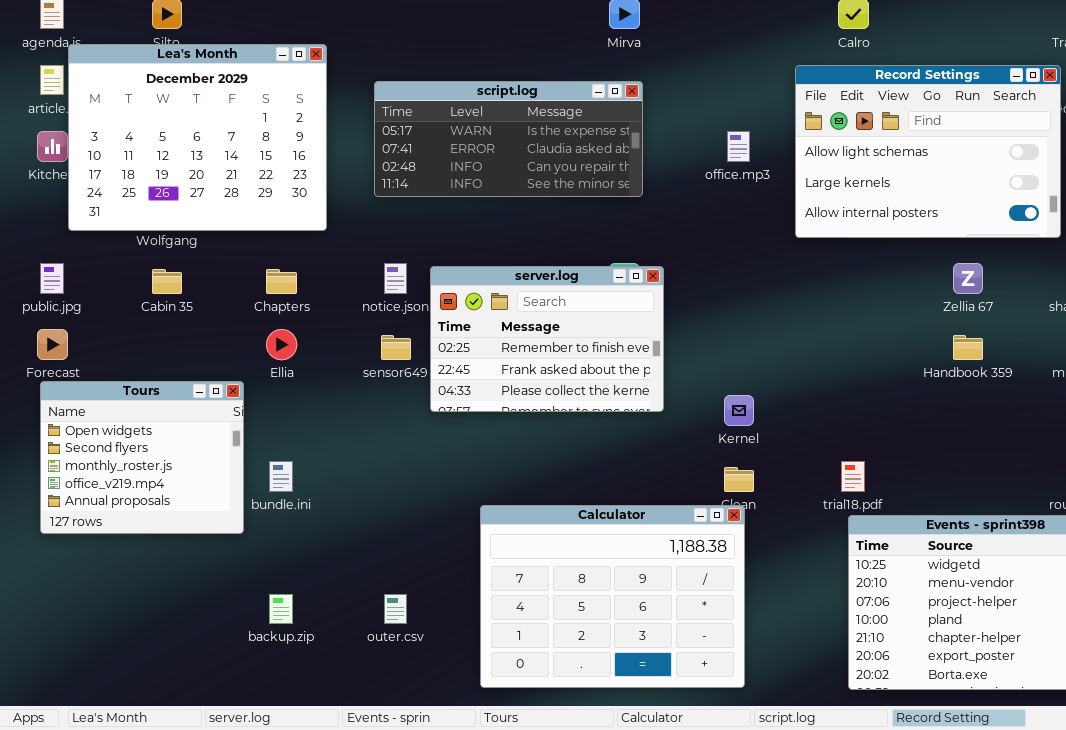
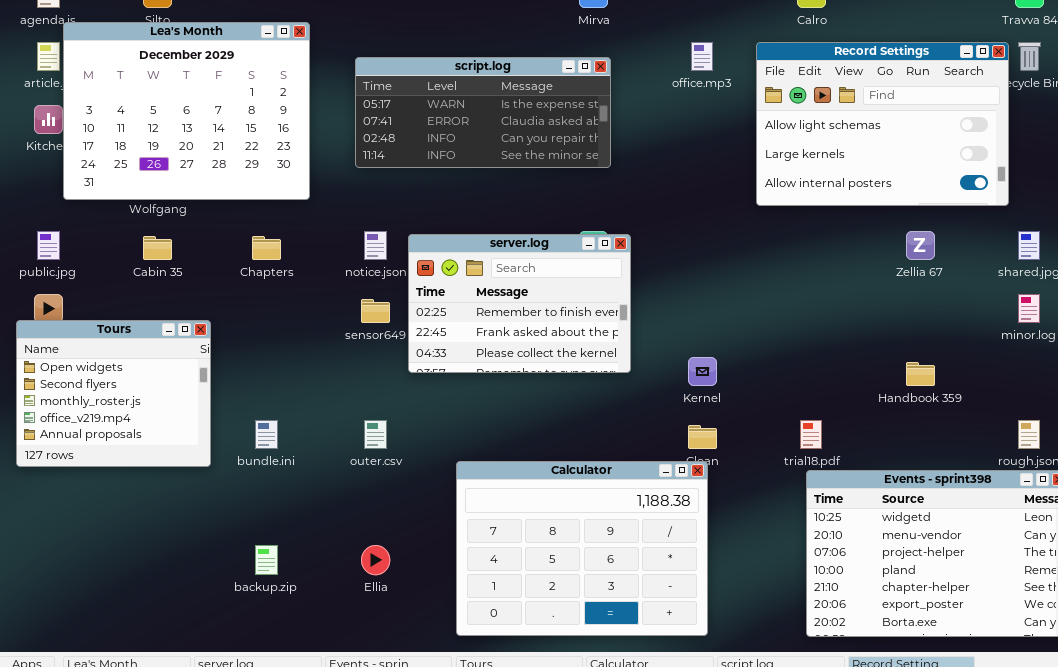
office.mp3: [727,131,750,162] -> [691,42,713,71], moved
Ellia: [266,329,297,360] -> [361,545,390,575], moved
Handbook 359: [953,335,983,360] -> [906,362,935,386], moved
Tours: [40,381,244,534] -> [16,320,211,467], moved
outer.csv: [384,594,407,624] -> [364,420,387,449], moved

